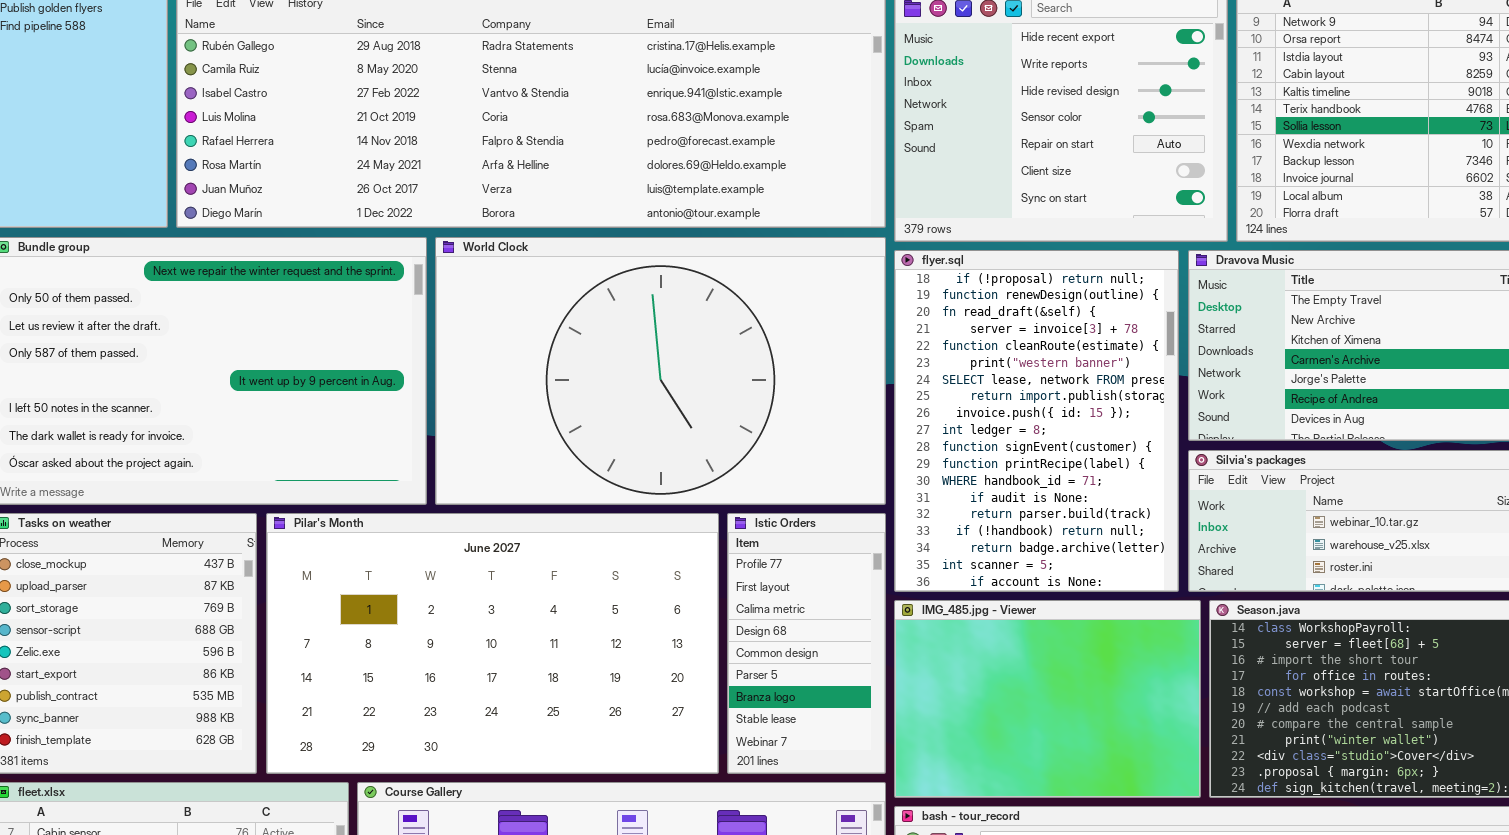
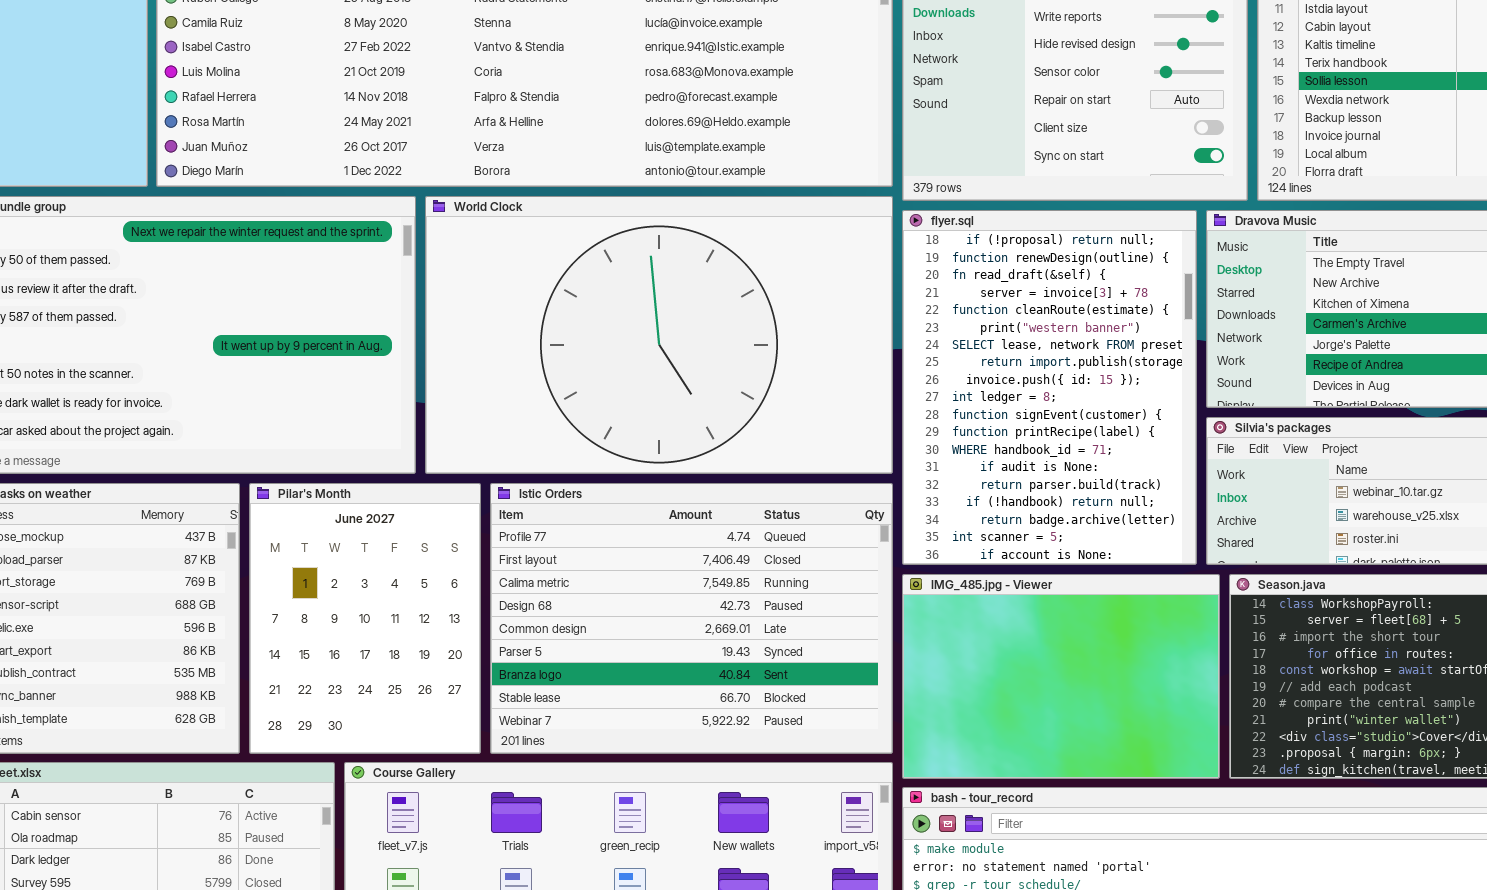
Pilar's Month: [266,513,719,774] -> [249,483,481,754], resized
Istic Orders: [727,513,886,774] -> [490,483,893,754], resized

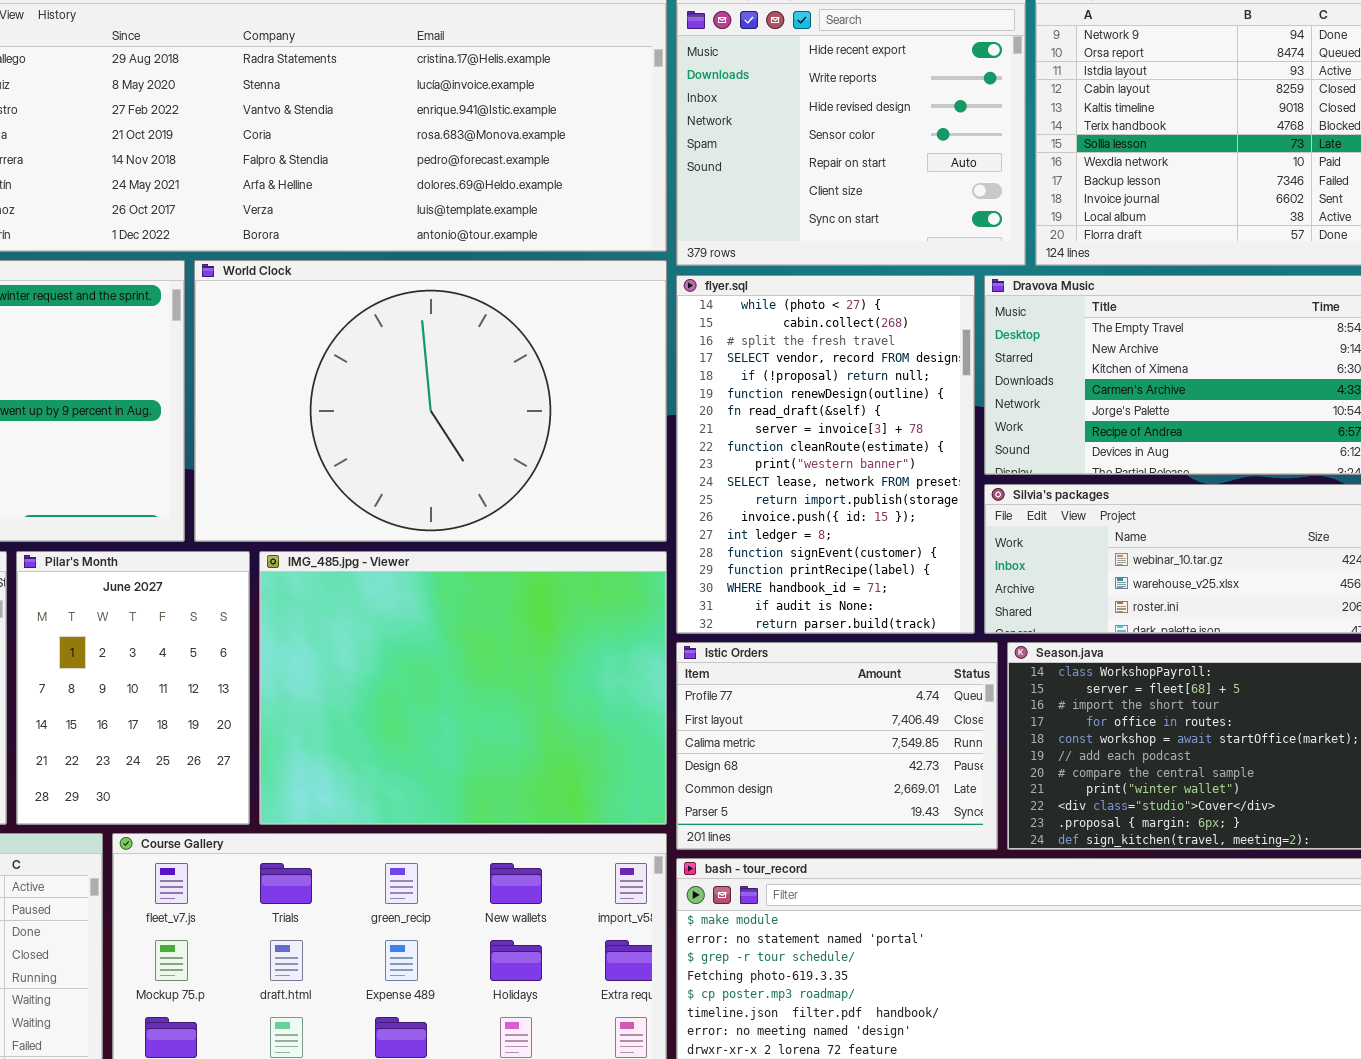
flyer.sql: [902,210,1197,565] -> [676,275,975,634], scrolled up 4 rows
Istic Orders: [490,483,893,754] -> [676,642,998,850], moved, resized
IMG_485.jpg - Viewer: [902,574,1220,779] -> [259,551,667,825], moved, resized

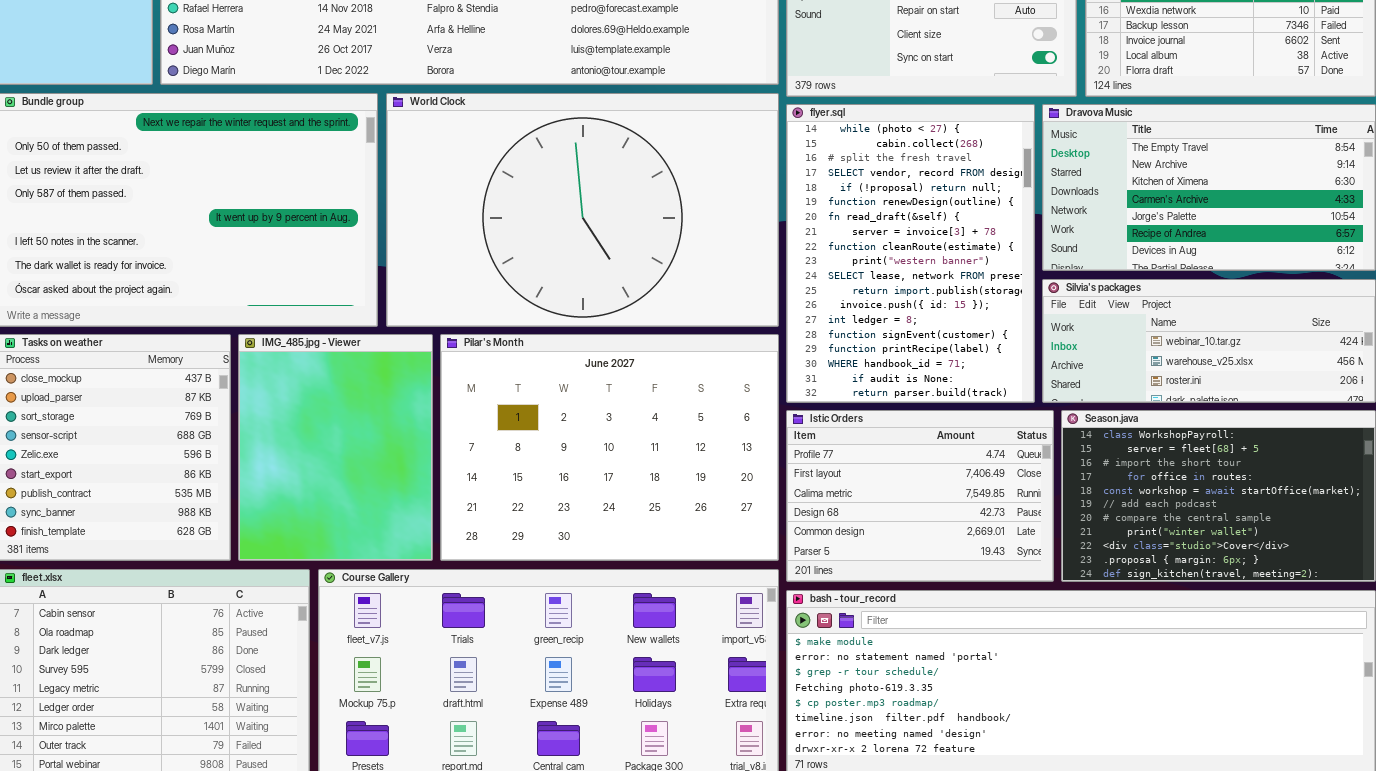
Pilar's Month: [16,551,250,825] -> [440,334,779,561], moved, resized
IMG_485.jpg - Viewer: [259,551,667,825] -> [238,334,433,561], moved, resized

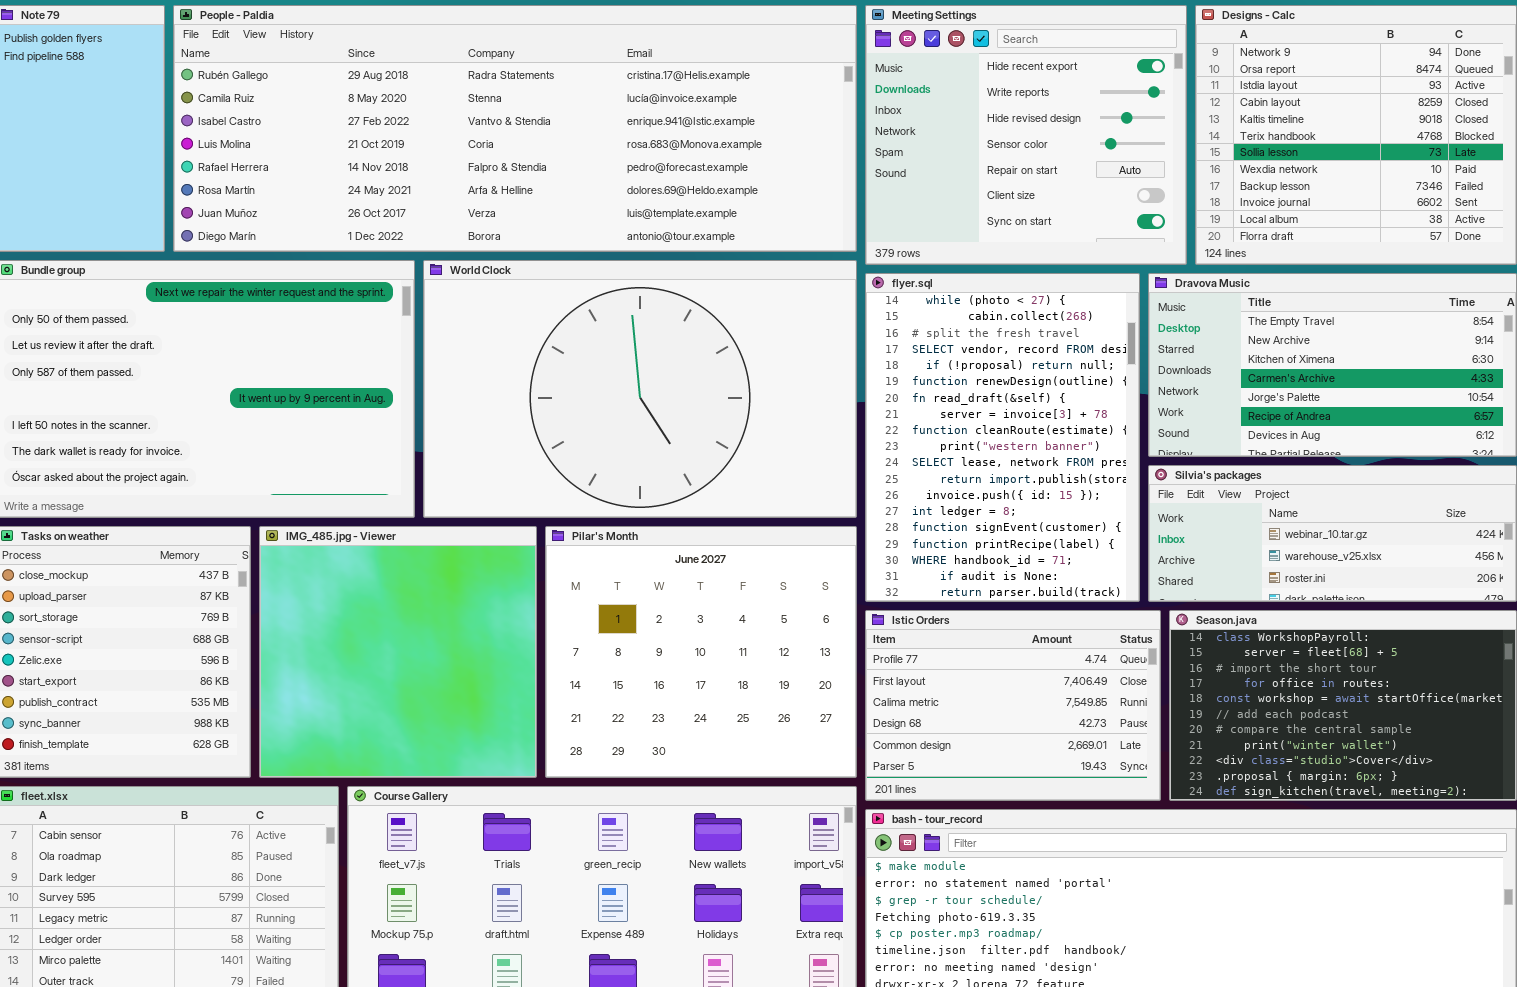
IMG_485.jpg - Viewer: [238,334,433,561] -> [259,526,537,778], resized
Pilar's Month: [440,334,779,561] -> [545,526,857,778], resized

